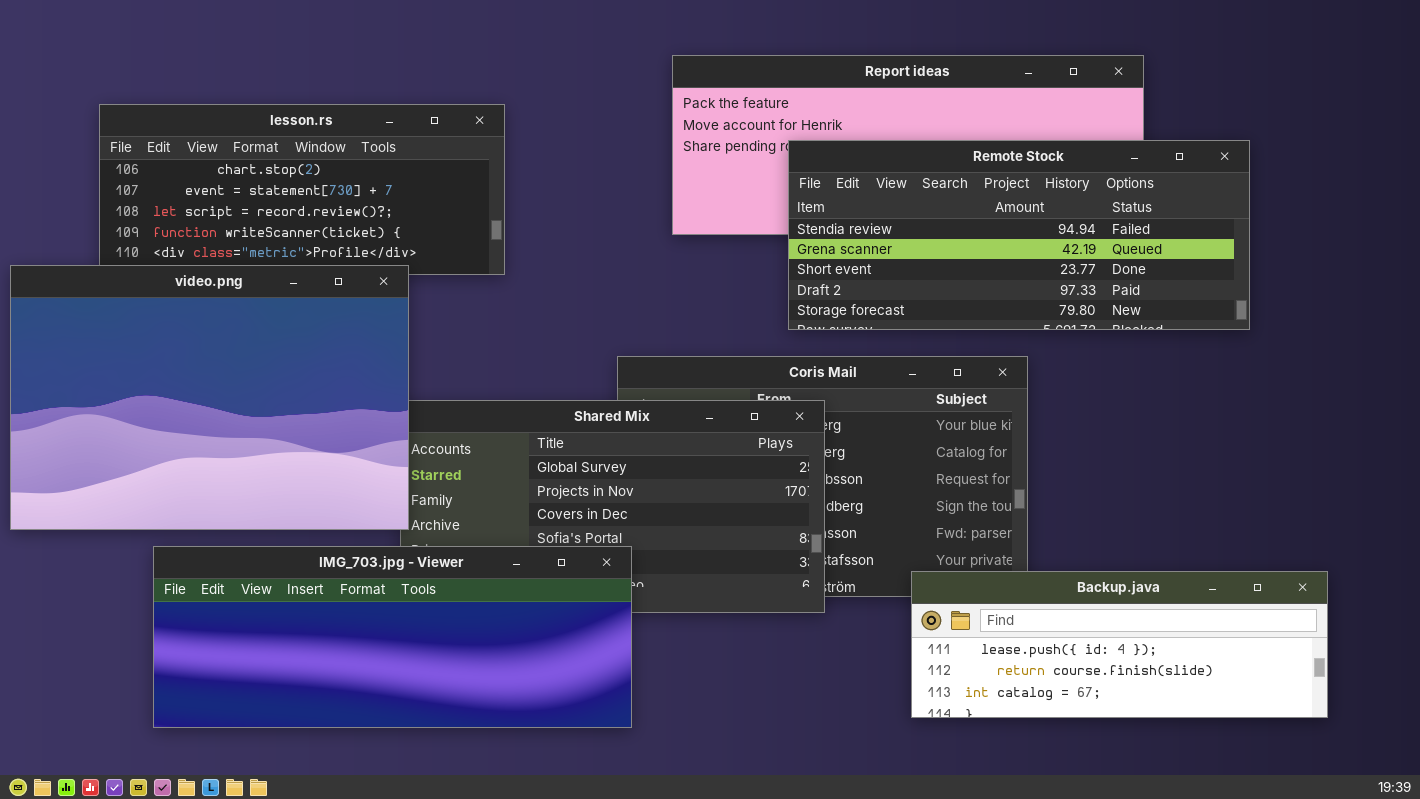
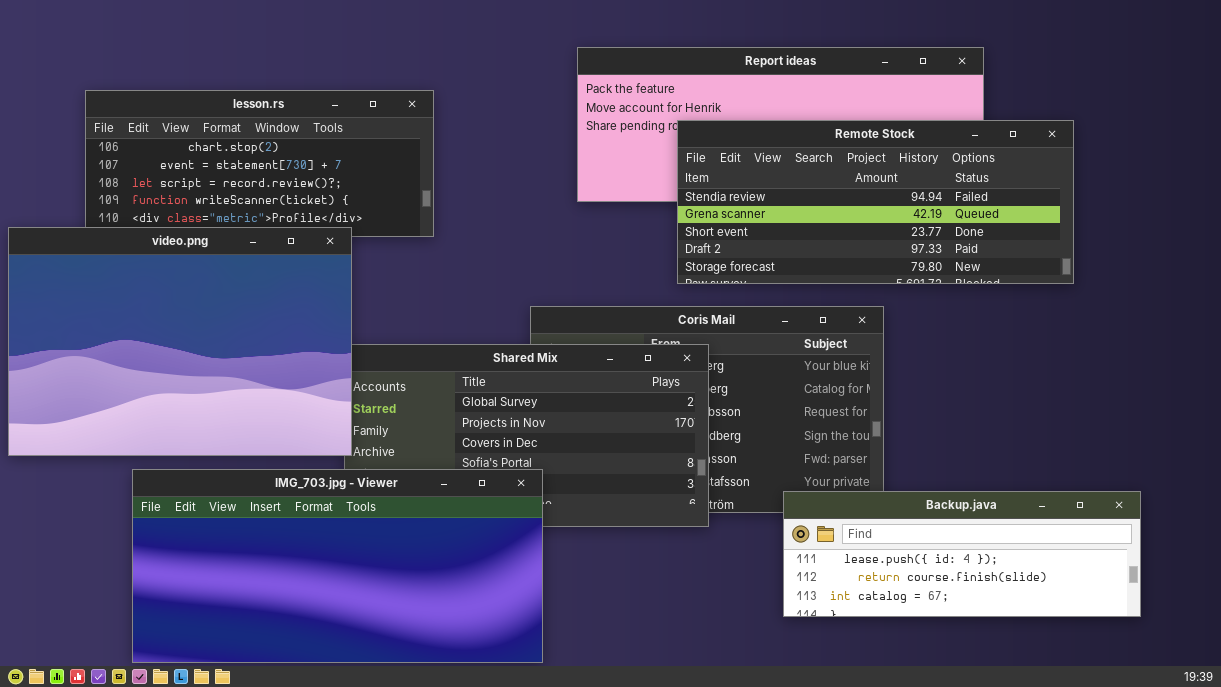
IMG_703.jpg - Viewer: [153,546,632,728] -> [132,469,543,663], resized

